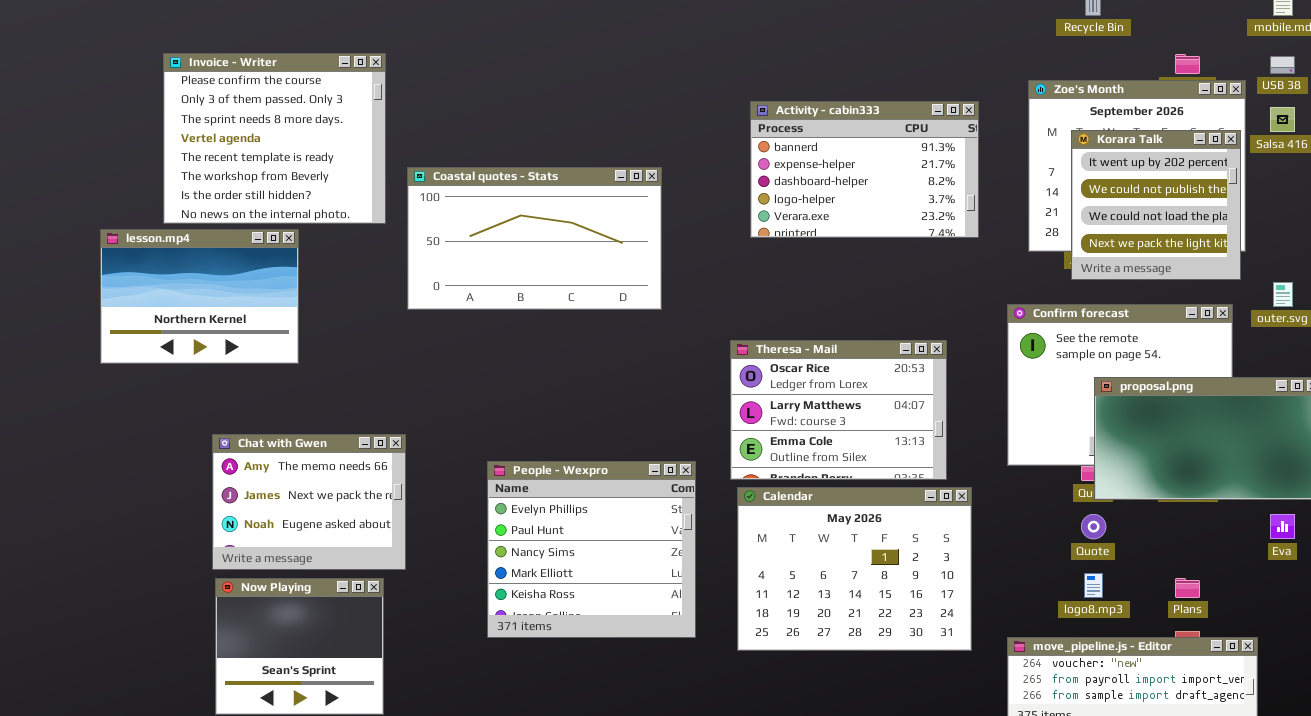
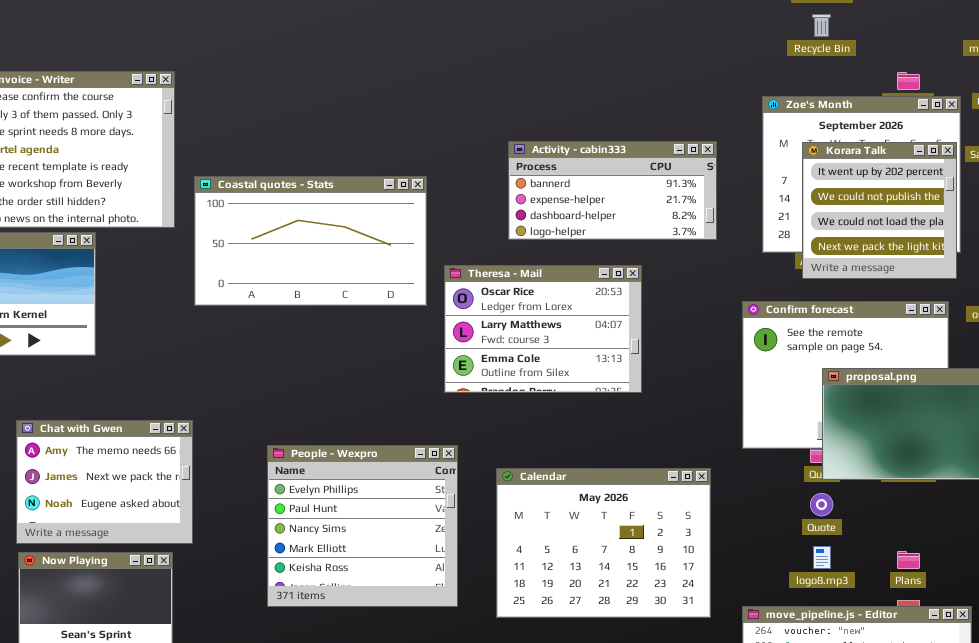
Activity - cabin333: [750,101,979,238] -> [508,141,717,240], resized
Theresa - Mail: [730,340,947,480] -> [444,265,642,393], moved

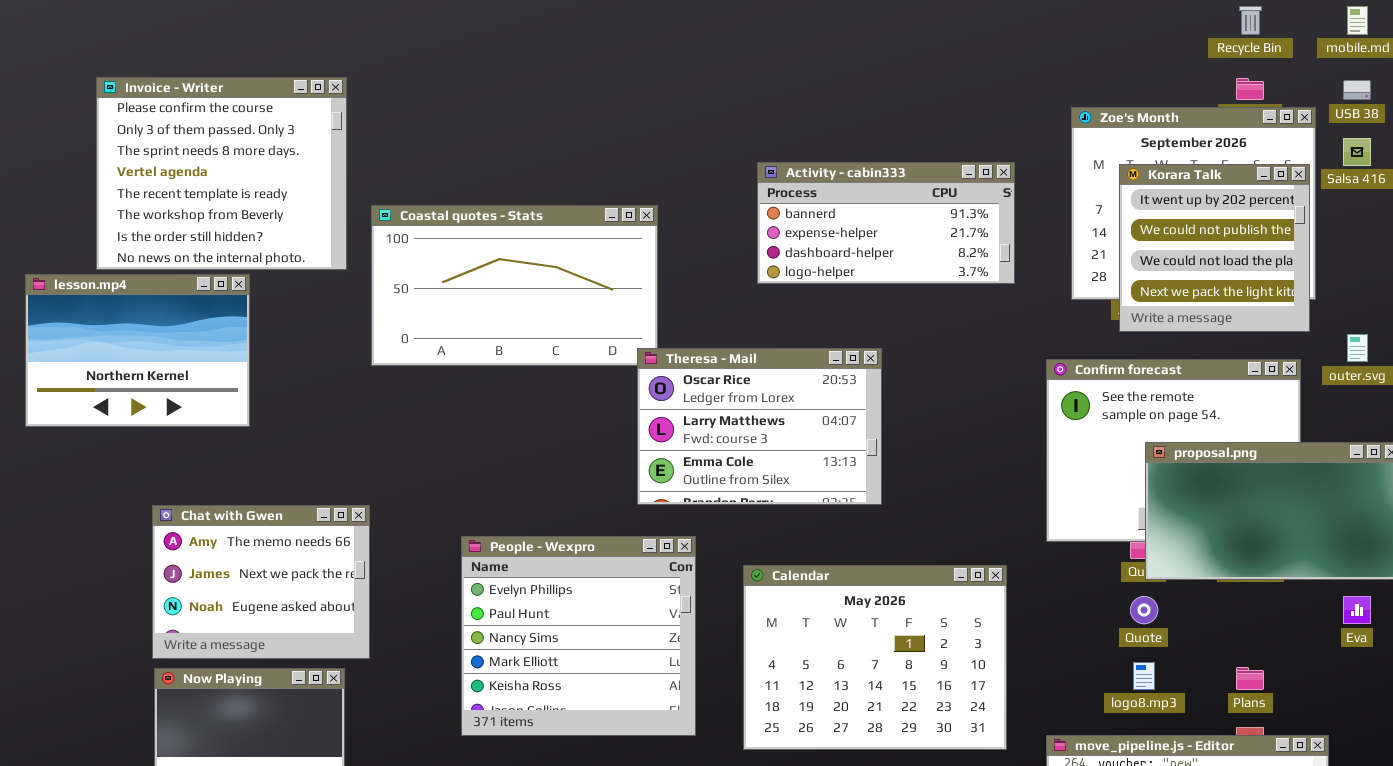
Recycle Bin: [812,14,831,37] -> [1239,6,1262,35], moved
Theresa - Mail: [444,265,642,393] -> [637,348,882,505], moved

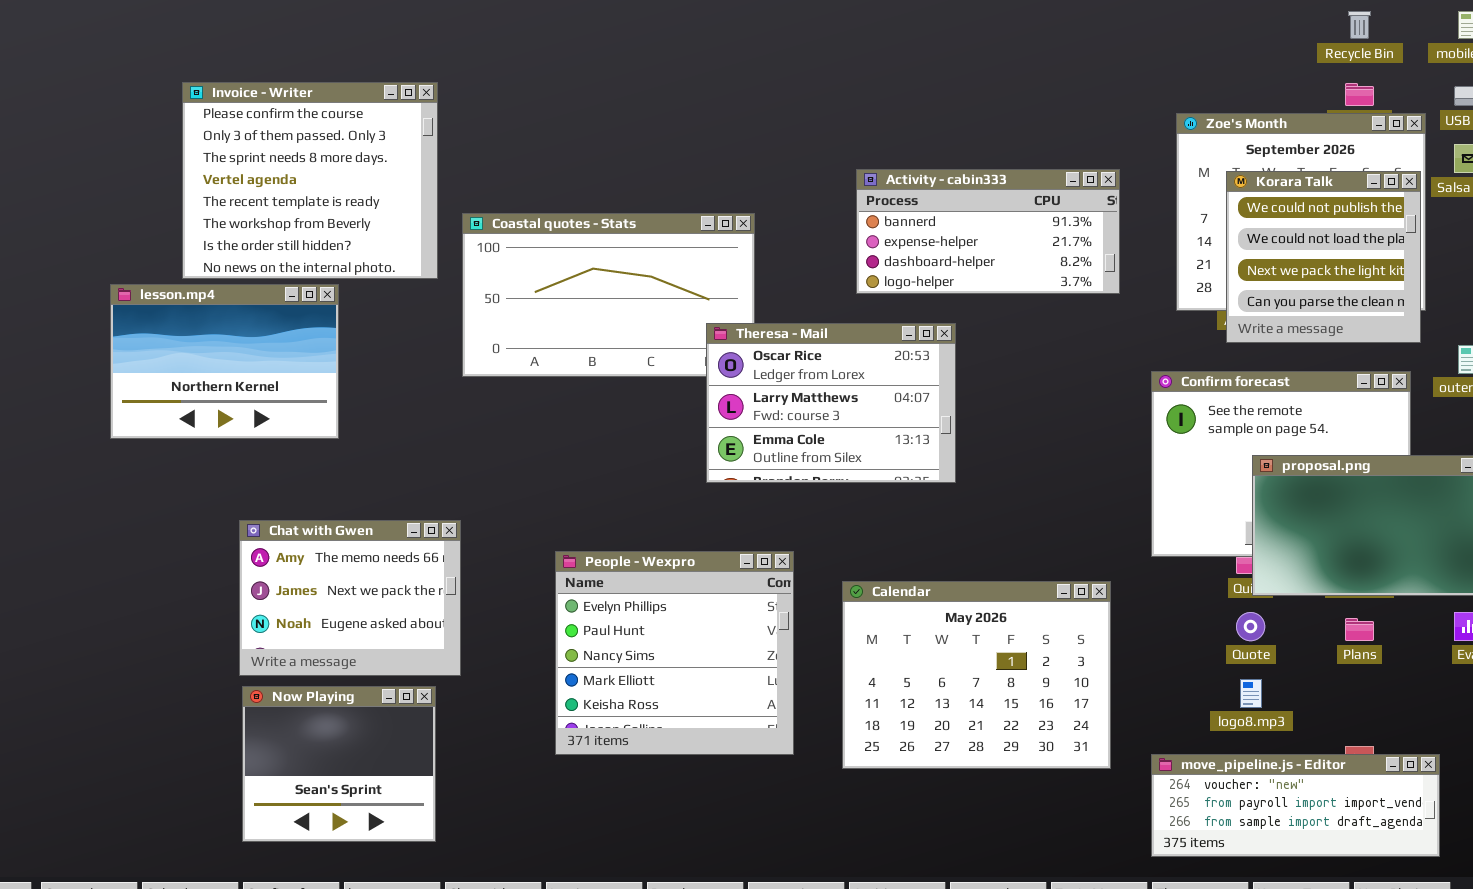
Korara Talk: [1119,164,1310,332] -> [1226,171,1421,343], scrolled down 1 row
Theresa - Mail: [637,348,882,505] -> [706,323,956,483], moved
Plans: [1236,667,1264,690] -> [1345,618,1374,641], moved

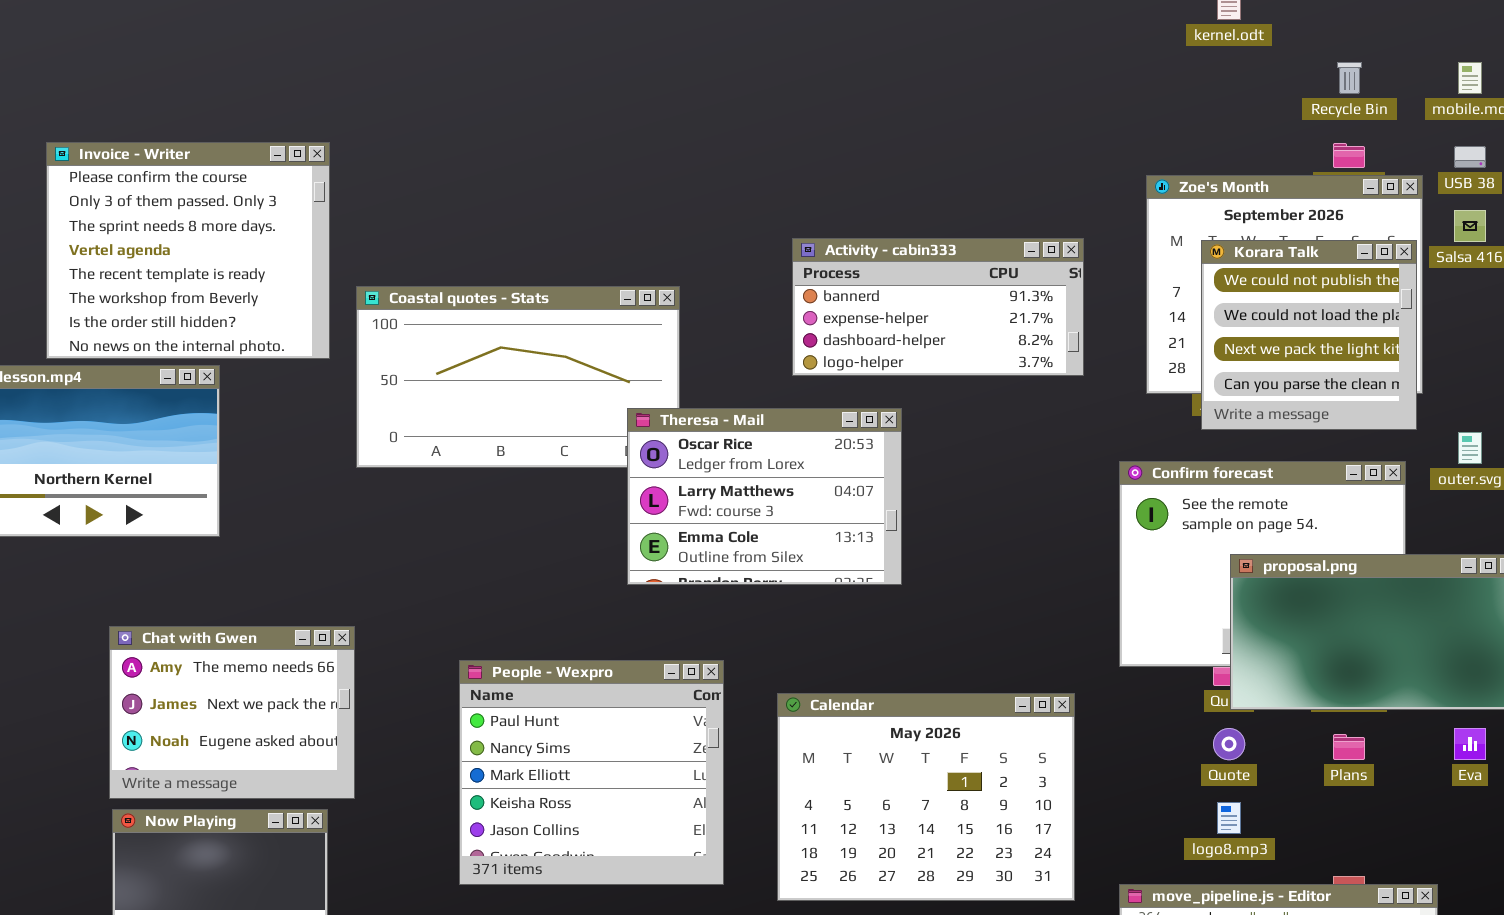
People - Wexpro: [555,551,794,755] -> [459,660,724,885], scrolled down 1 row

